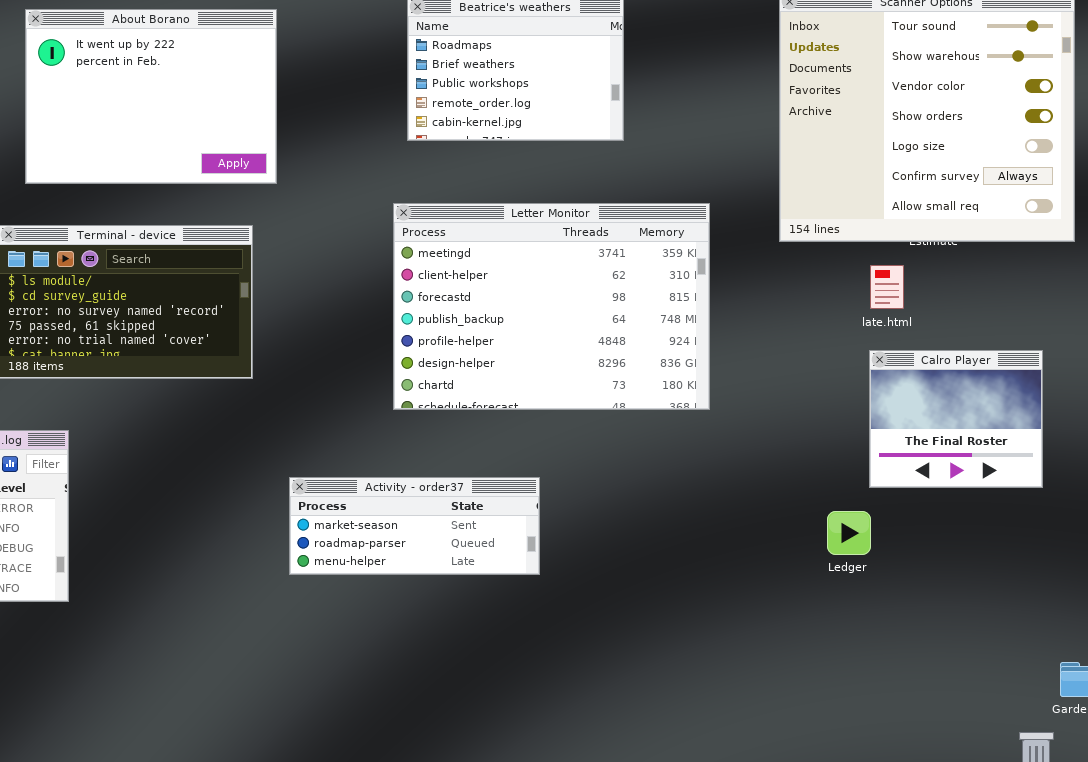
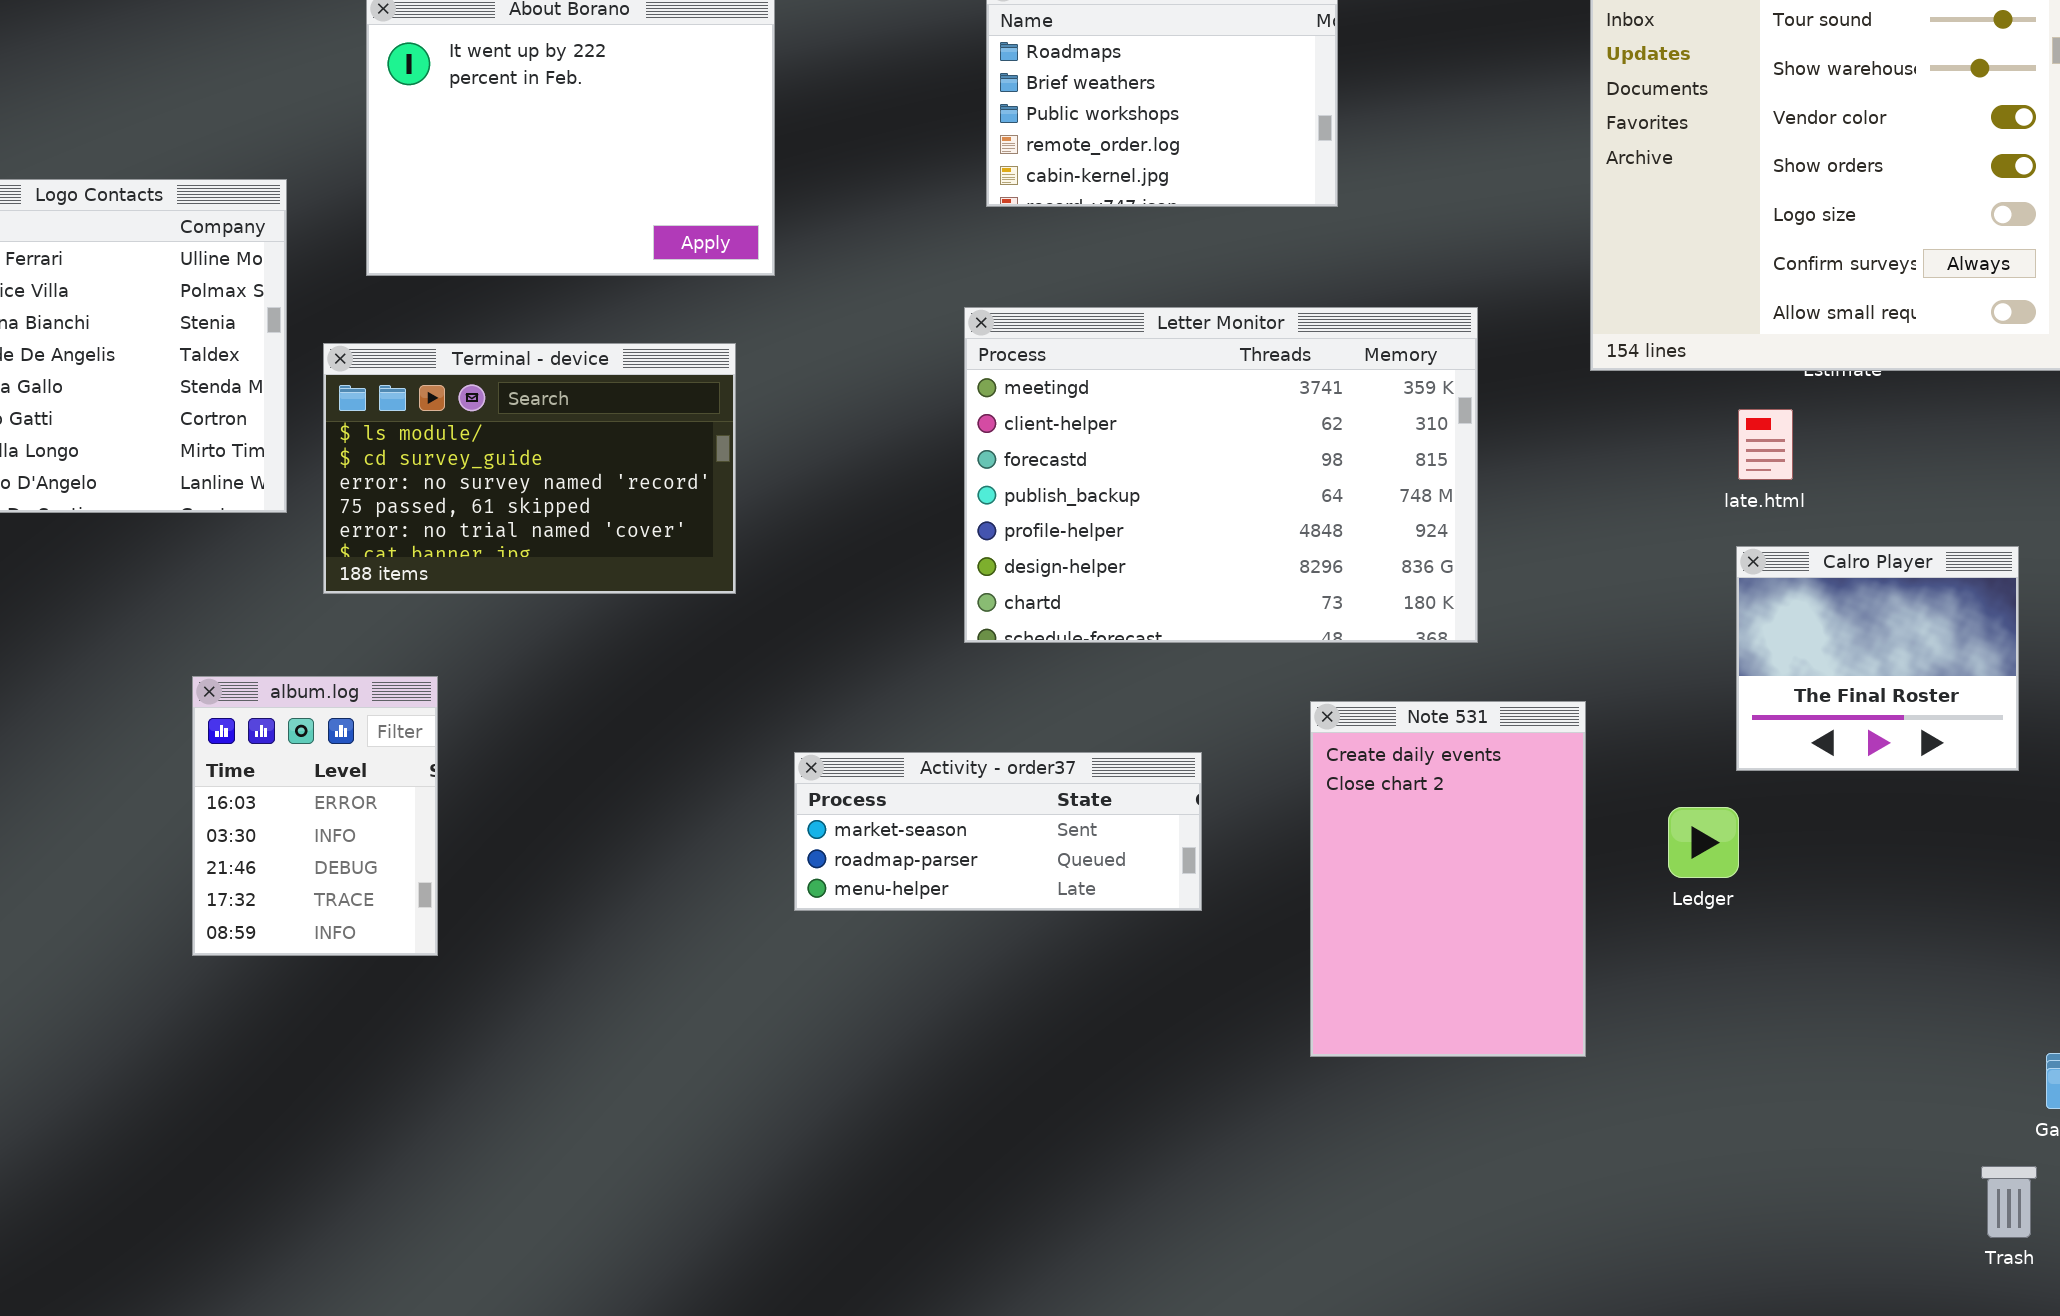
Note 531: none -> [1310,701,1586,1057], opened

